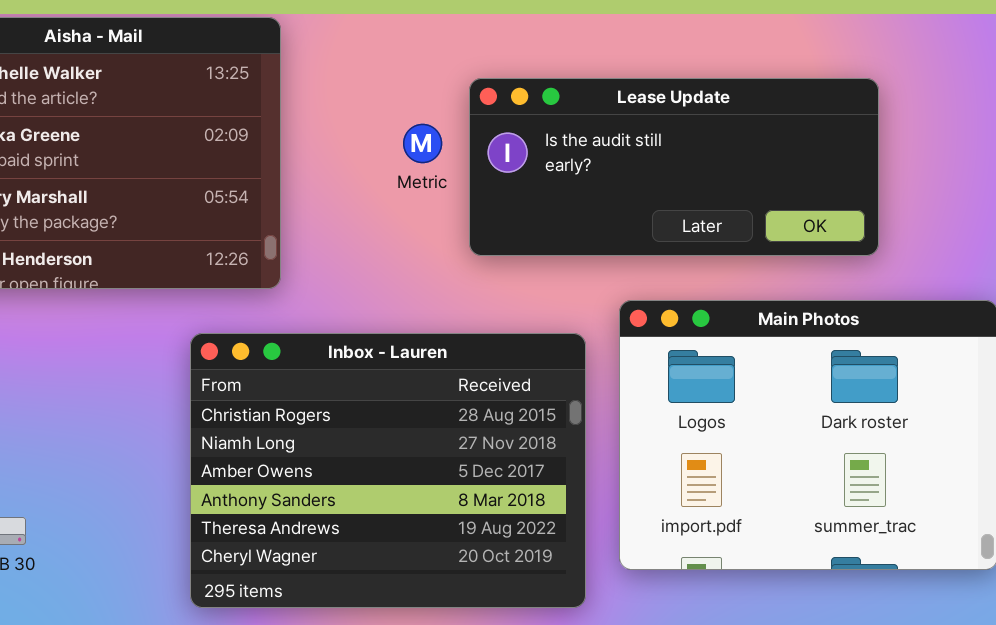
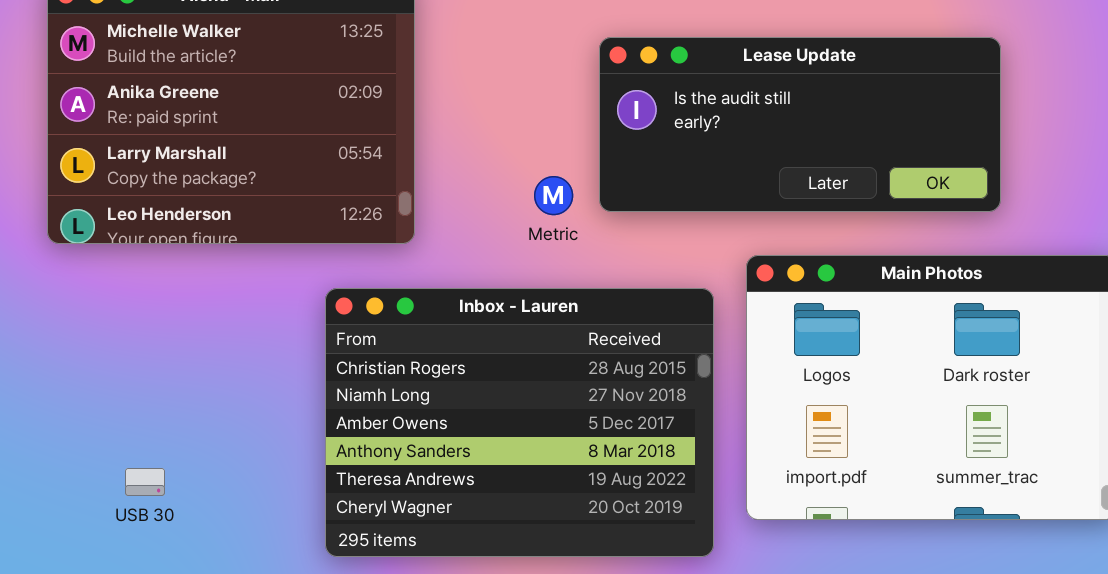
Metric: [403,124,442,163] -> [534,176,573,215], moved

